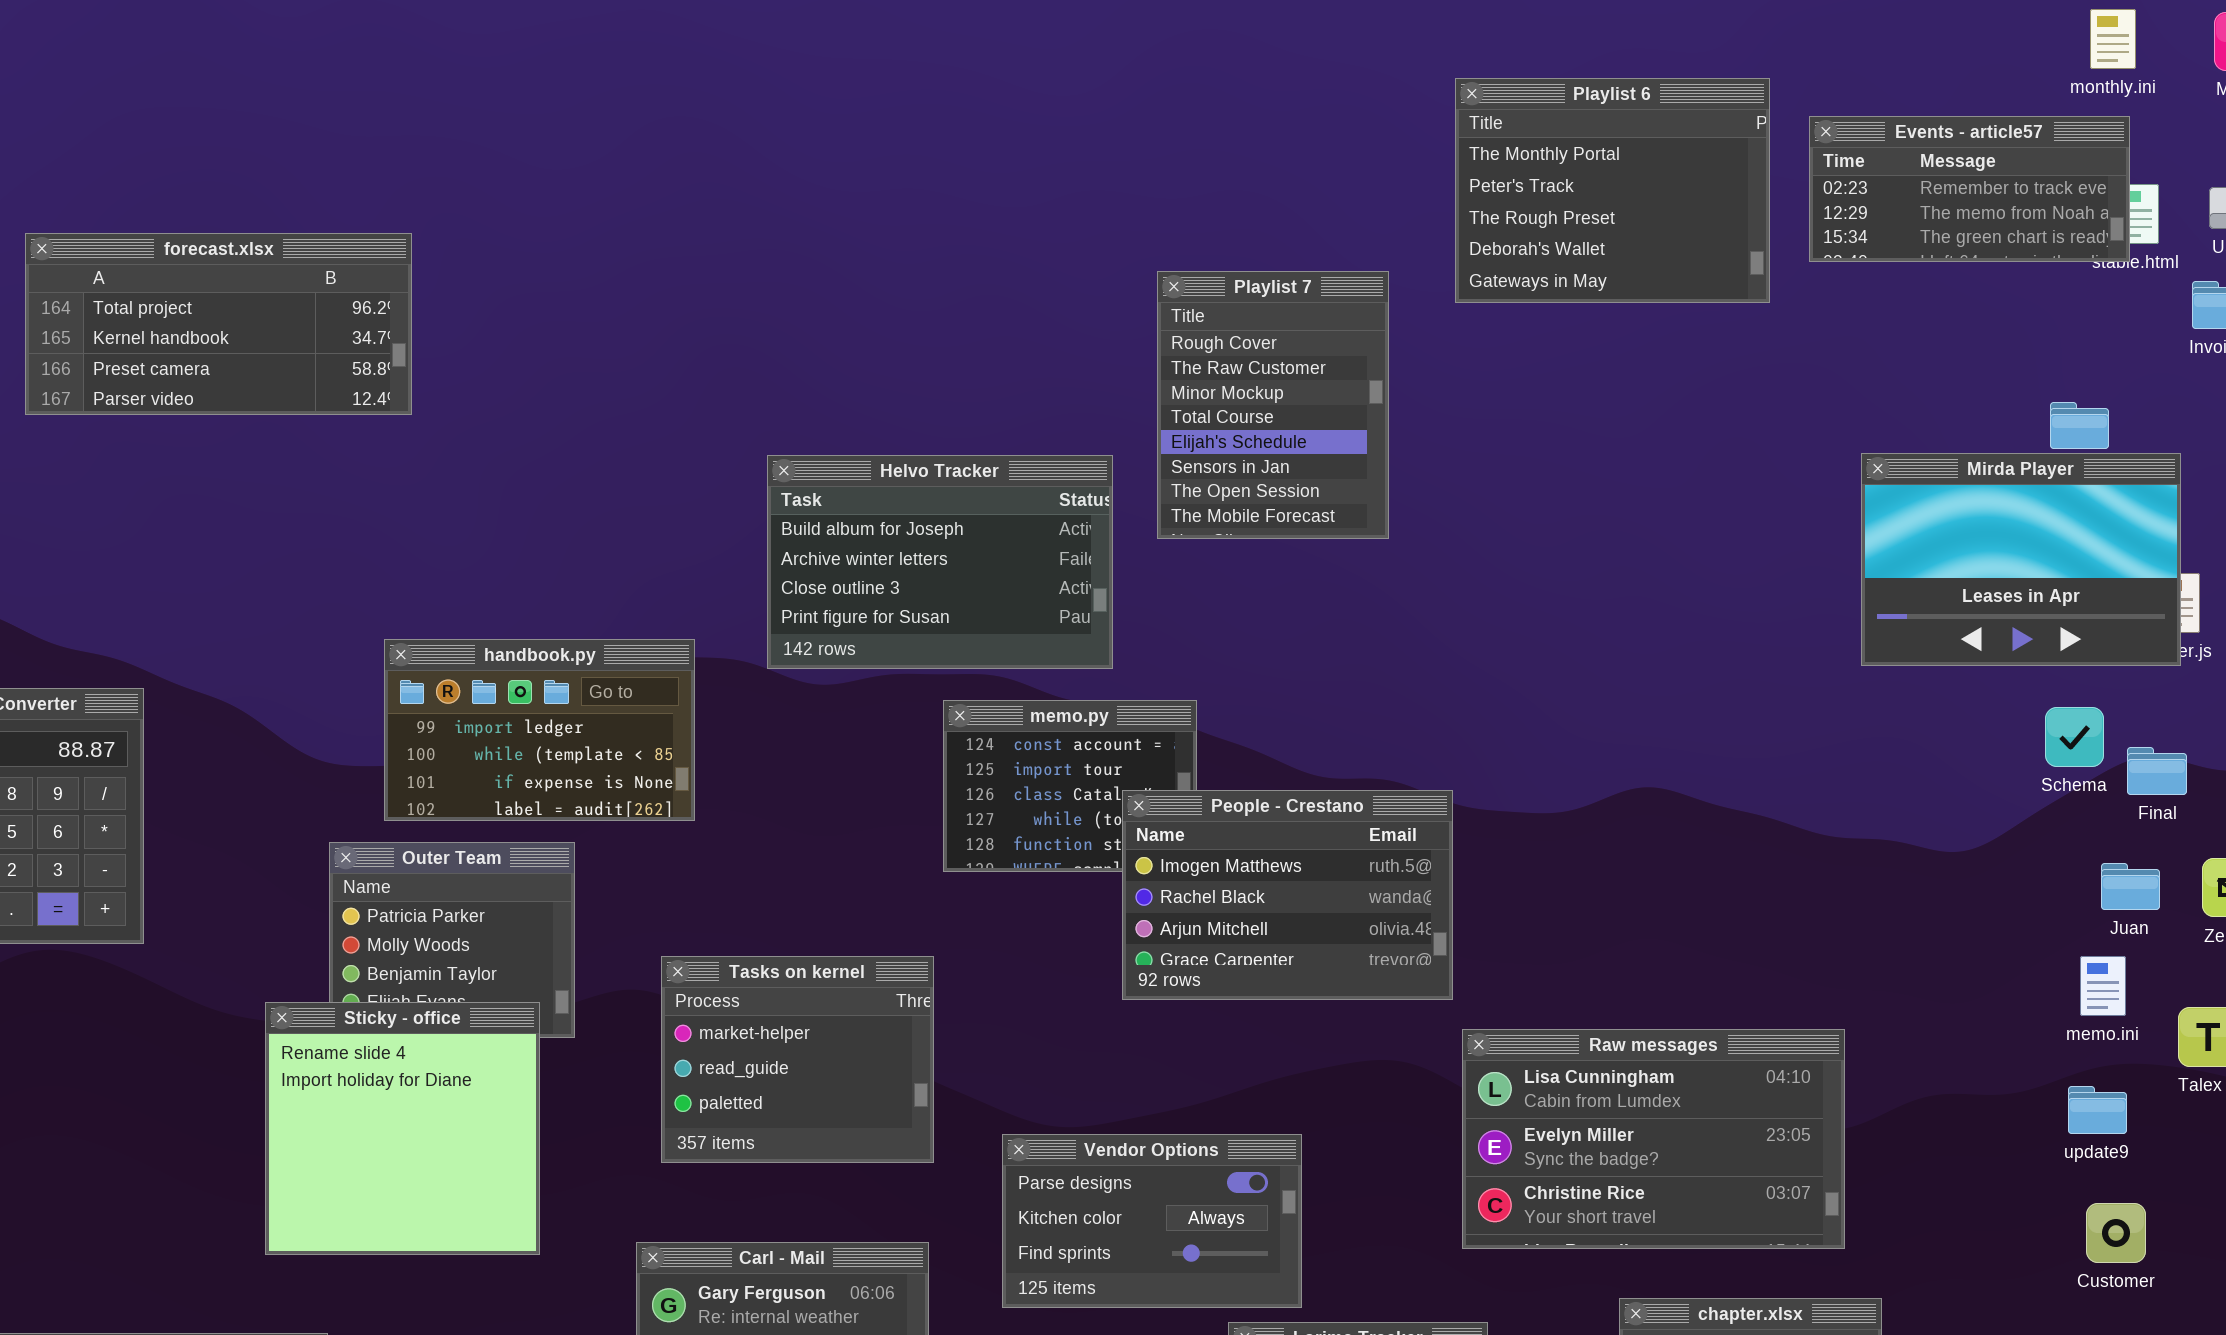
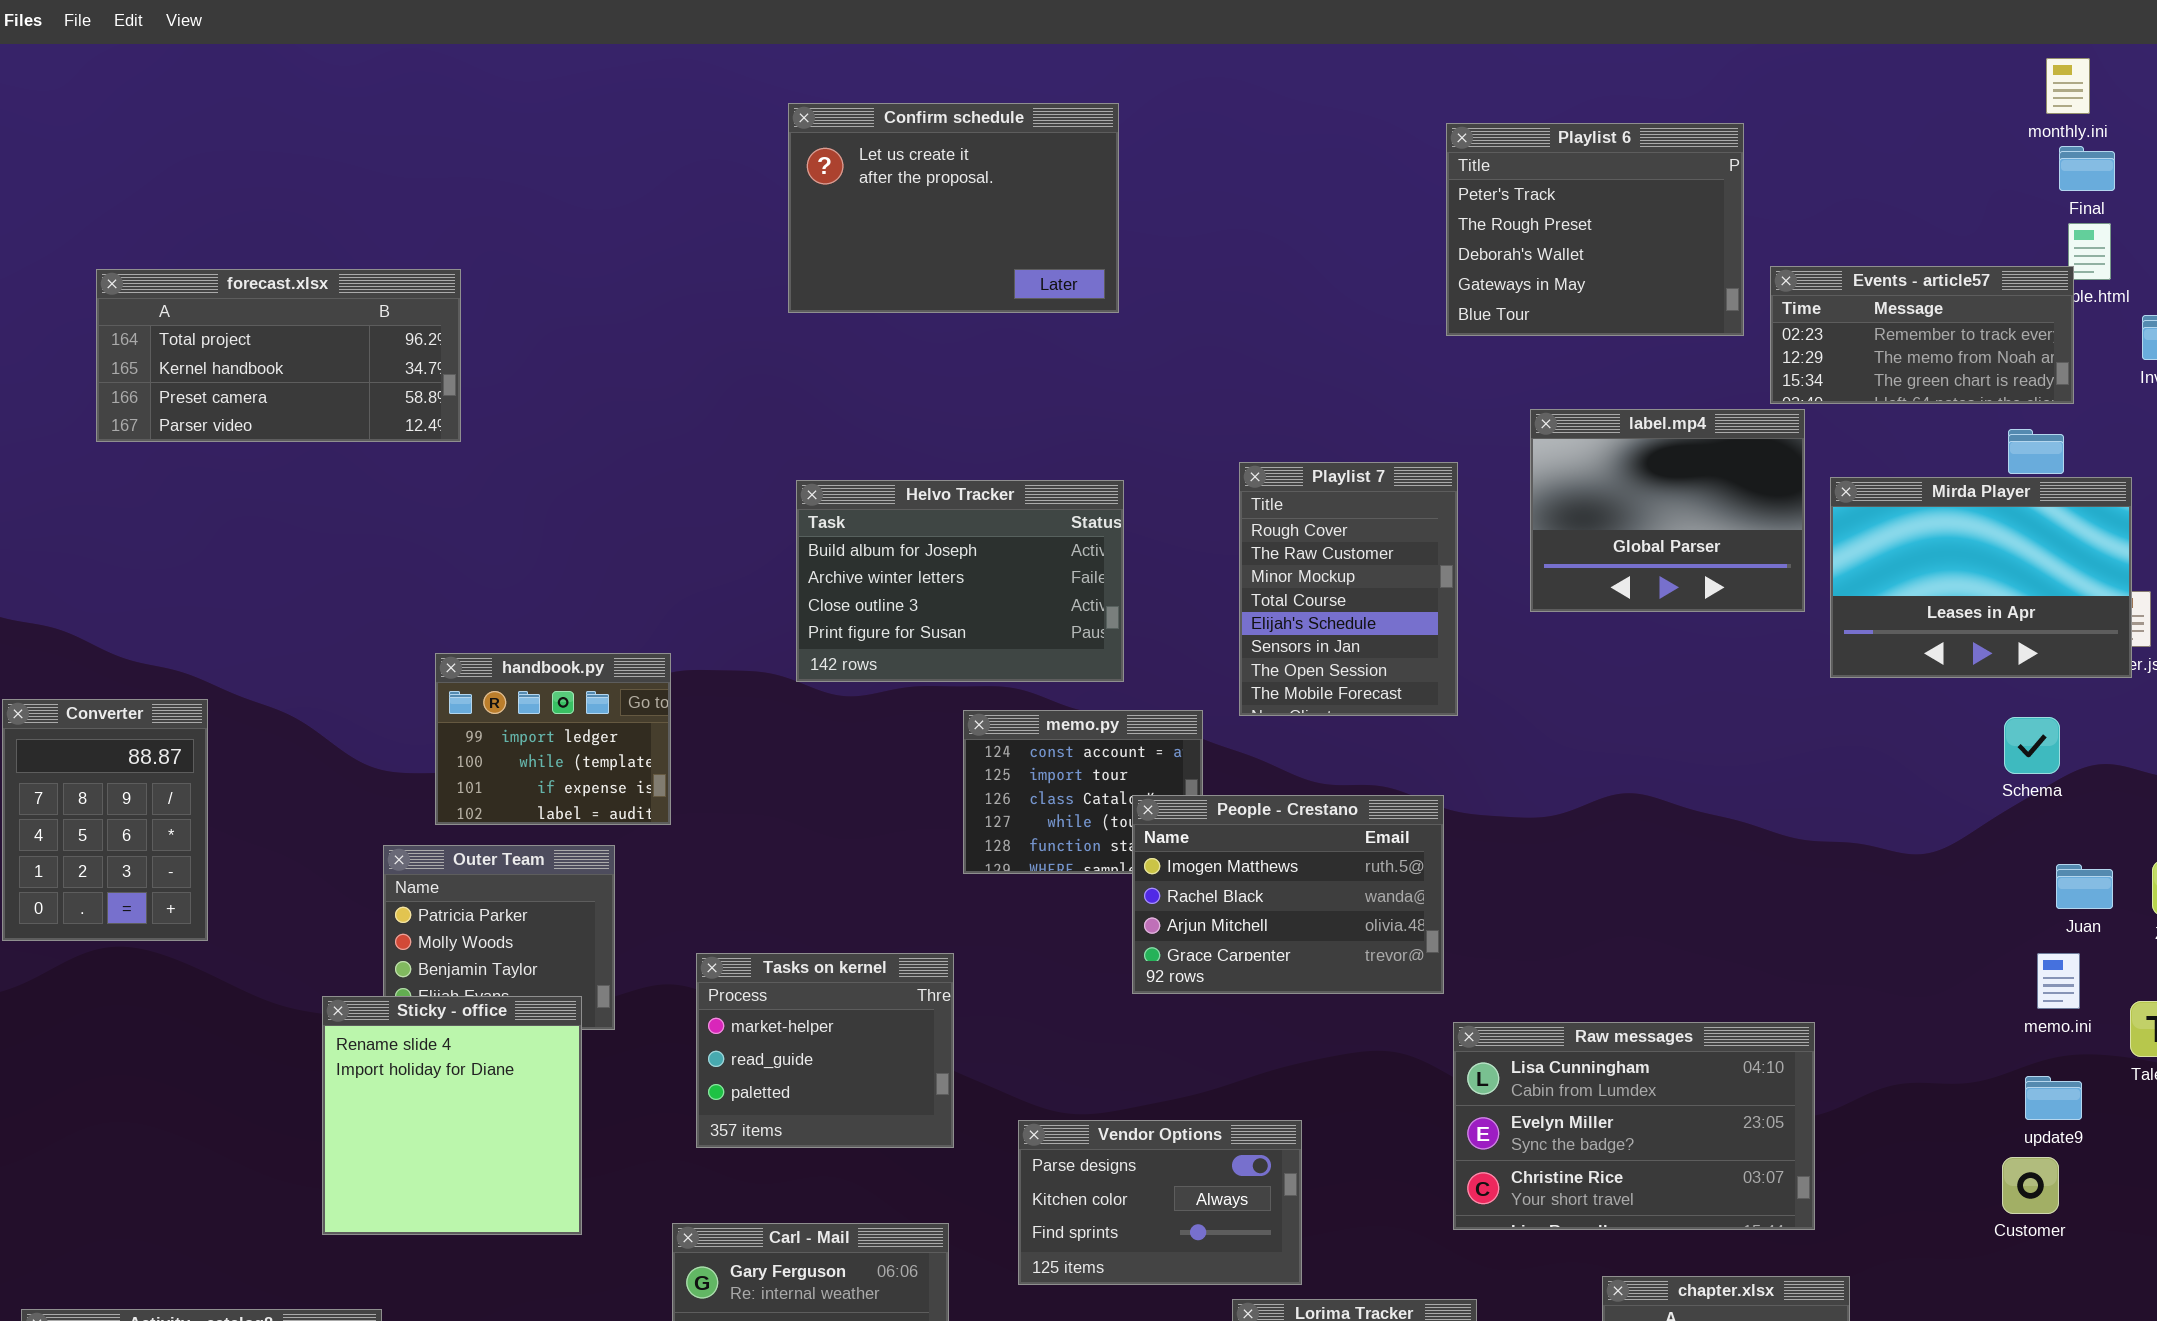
Confirm schedule: none -> [788,103,1119,313], opened
Playlist 6: [1455,78,1770,303] -> [1446,123,1744,336], scrolled down 1 row
Events - article57: [1809,116,2130,262] -> [1770,266,2074,404], moved
Playlist 7: [1157,271,1389,539] -> [1239,462,1458,716], moved
label.mp4: none -> [1530,409,1805,612], opened
handbook.py: [384,639,695,821] -> [435,653,671,825], resized
Final: [2127,747,2187,795] -> [2059,146,2115,191], moved
Customer: [2086,1203,2146,1263] -> [2002,1157,2059,1214], moved

